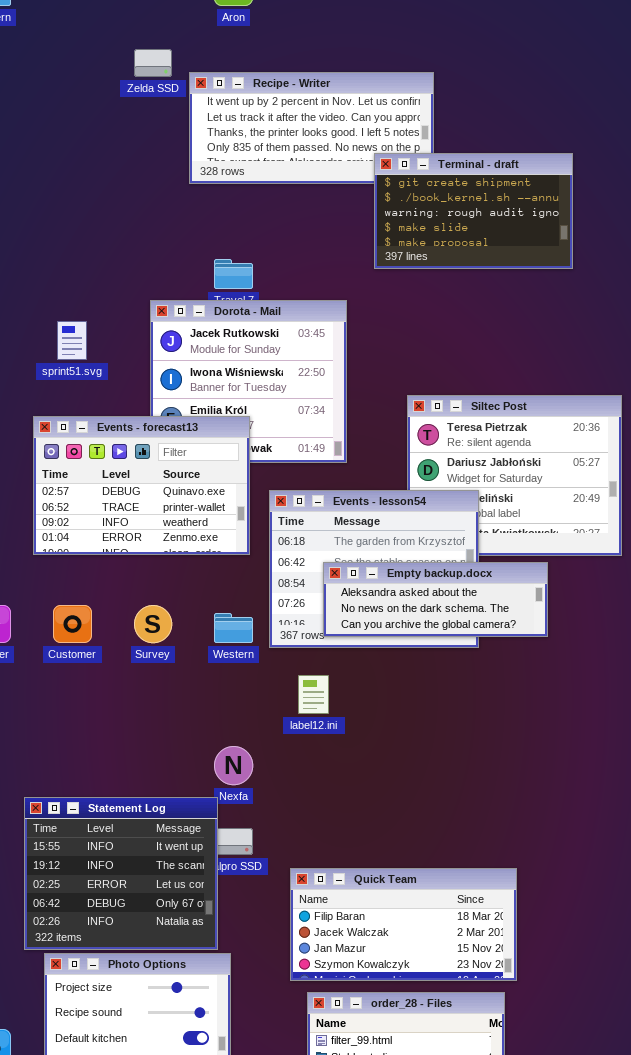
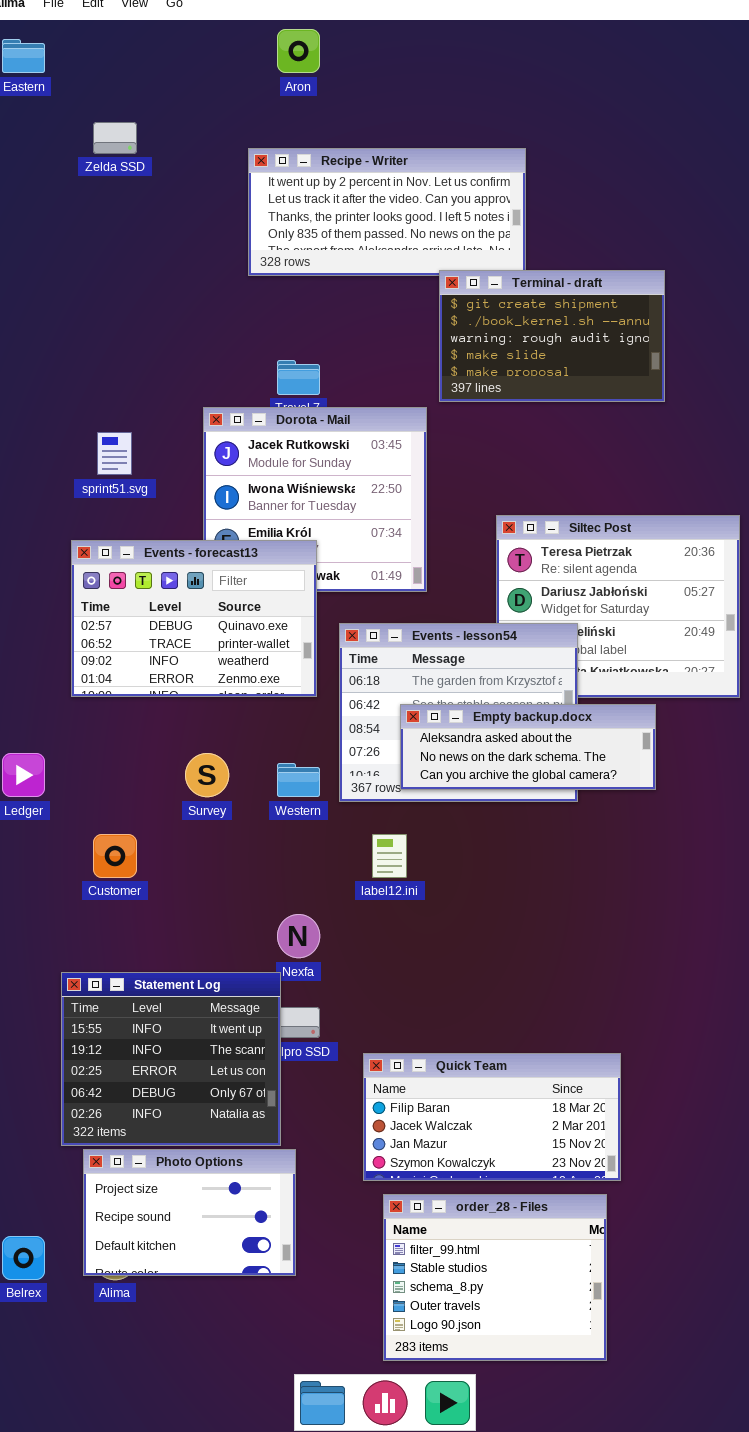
Zelda SSD: [134,49,172,77] -> [93,122,137,154], moved
Terminal - draft: [374,153,573,269] -> [439,270,665,402], moved
Customer: [53,605,92,643] -> [93,834,137,878], moved

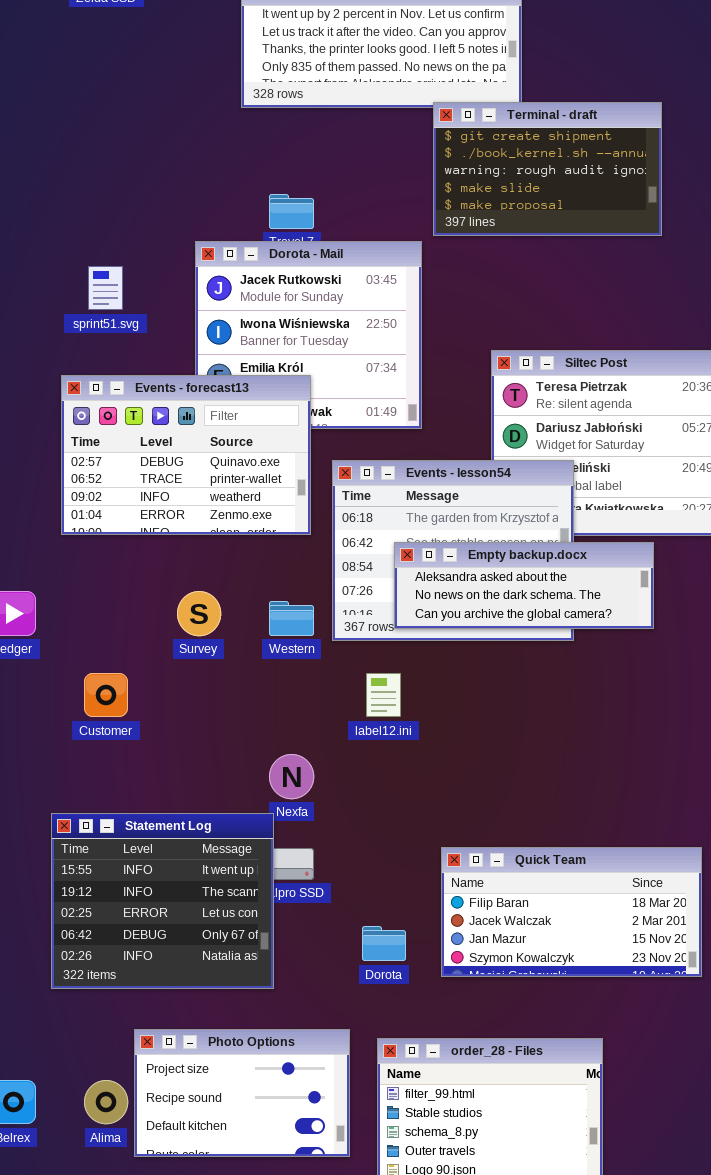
Quick Team: [363,1053,621,1181] -> [441,847,702,977], moved
Photo Options: [83,1149,296,1276] -> [134,1029,350,1157], moved

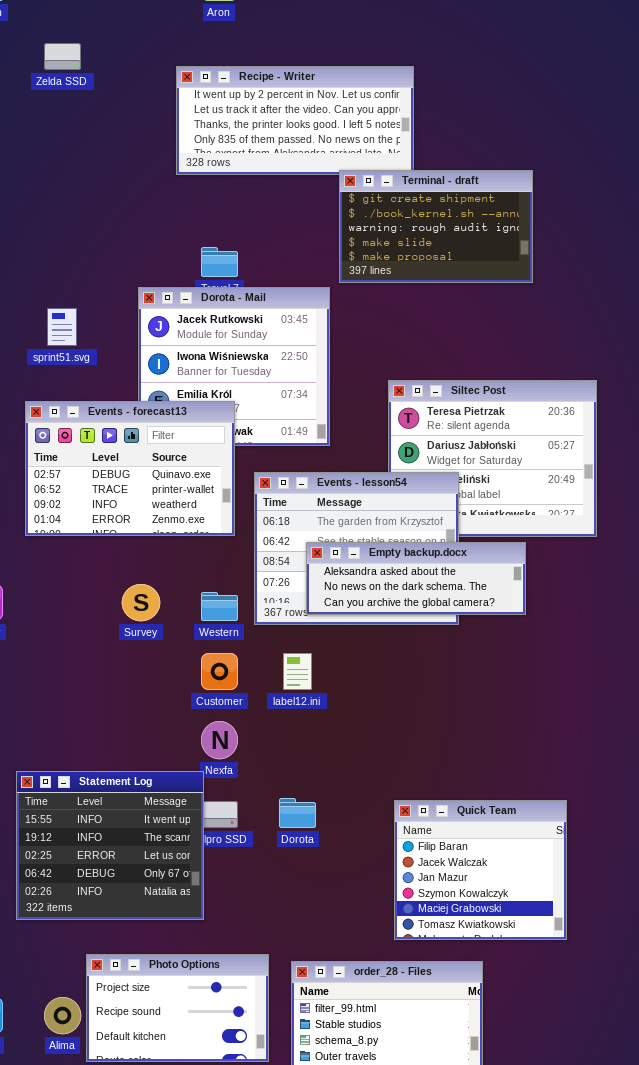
Customer: [84,673,128,717] -> [201,653,238,690], moved
Quick Team: [441,847,702,977] -> [394,800,567,940], resized
Dorota: [362,926,406,961] -> [279,798,316,828], moved

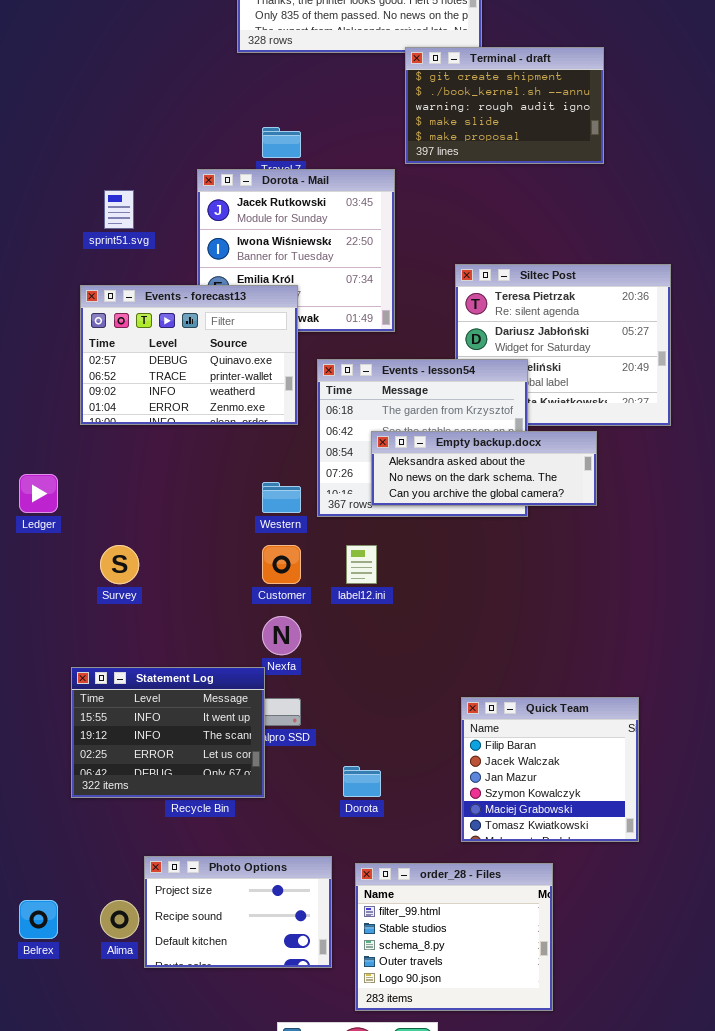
Survey: [122,584,160,621] -> [100,545,139,584], moved
Statement Log: [16,771,204,920] -> [71,667,265,798], resized
Dorota: [279,798,316,828] -> [343,766,381,797], moved

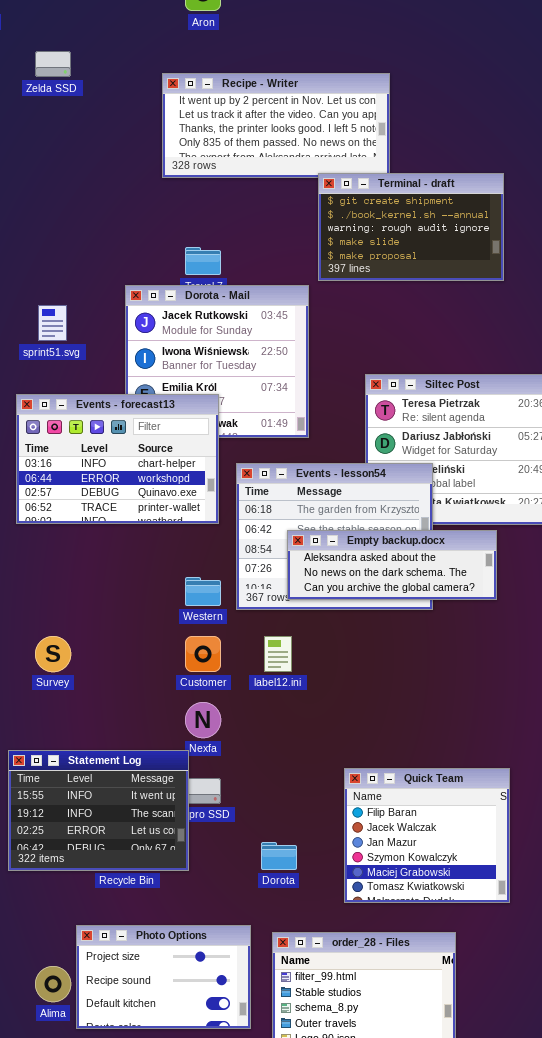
Events - forecast13: [80,285,298,425] -> [16,394,219,524], scrolled up 2 rows
Quick Team: [461,697,639,842] -> [344,768,510,903], moved

